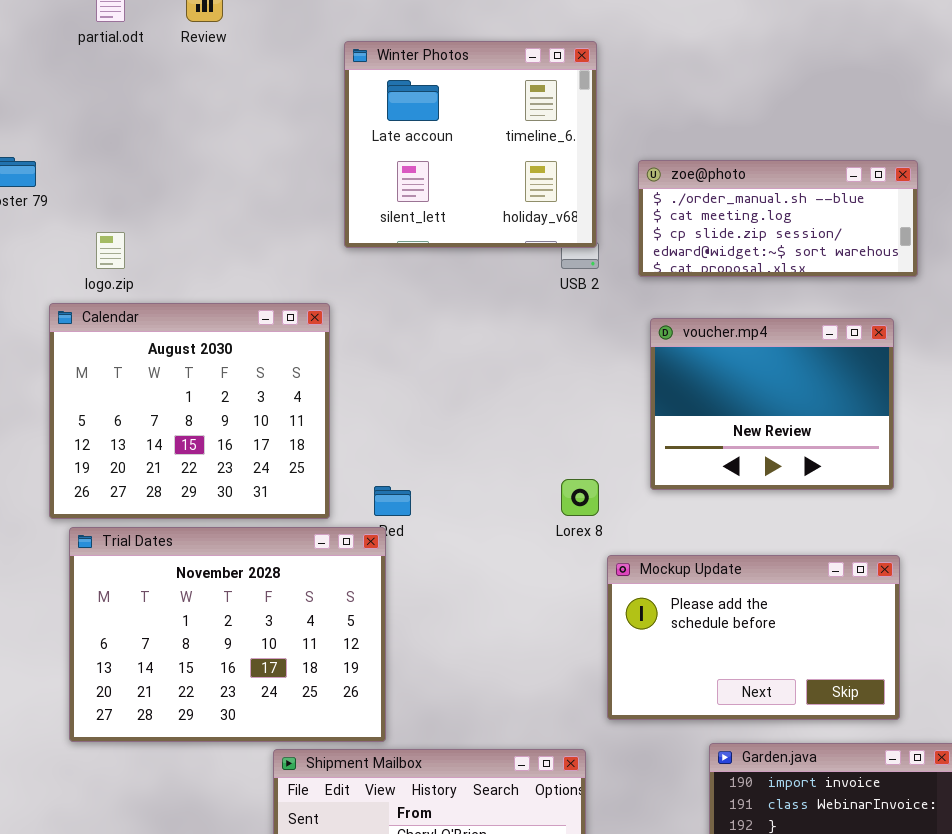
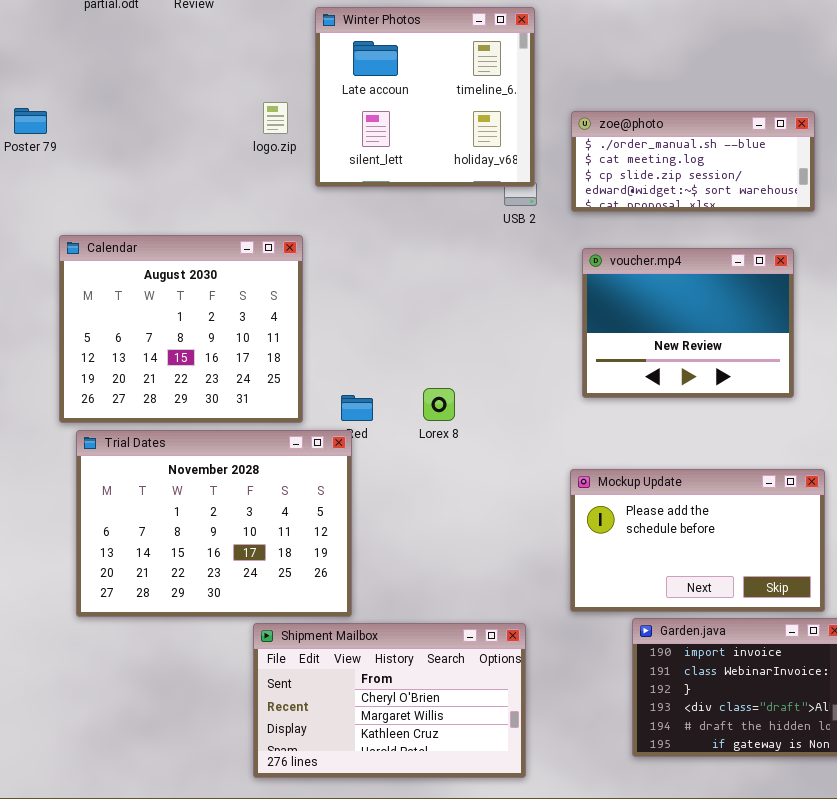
logo.zip: [96,232,125,269] -> [263,102,288,134], moved
Lorex 8: [561,479,599,516] -> [423,388,455,421], moved
Mockup Update: [607,555,900,720] -> [570,469,825,612], moved

